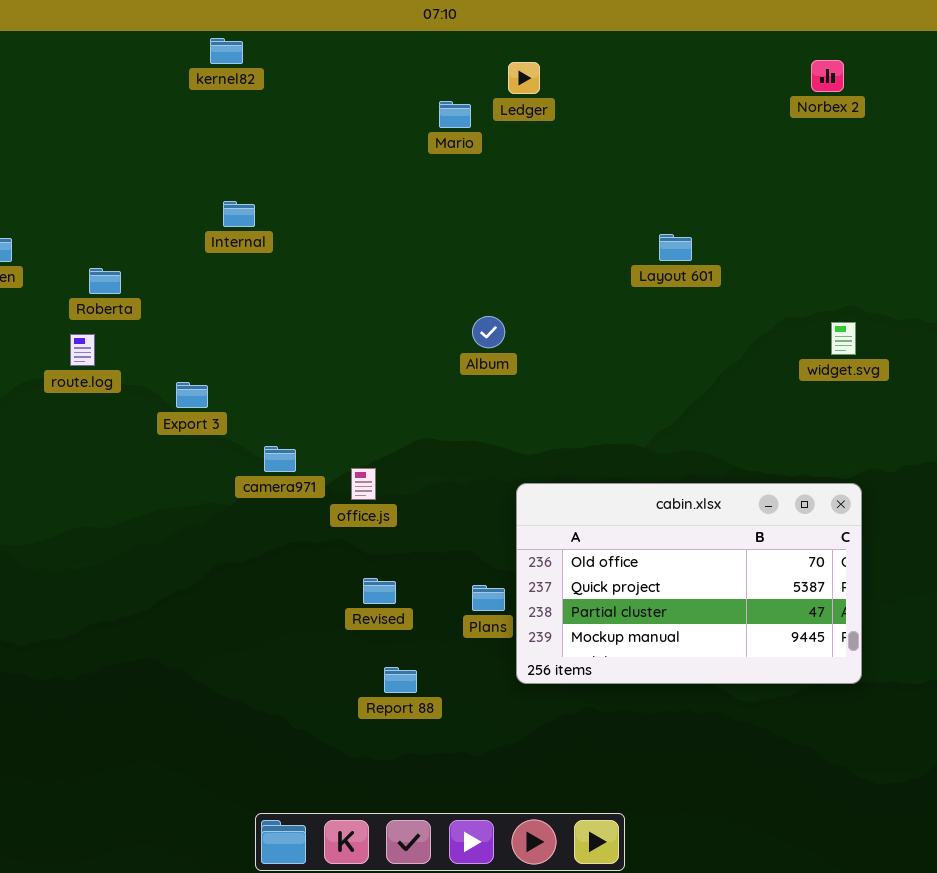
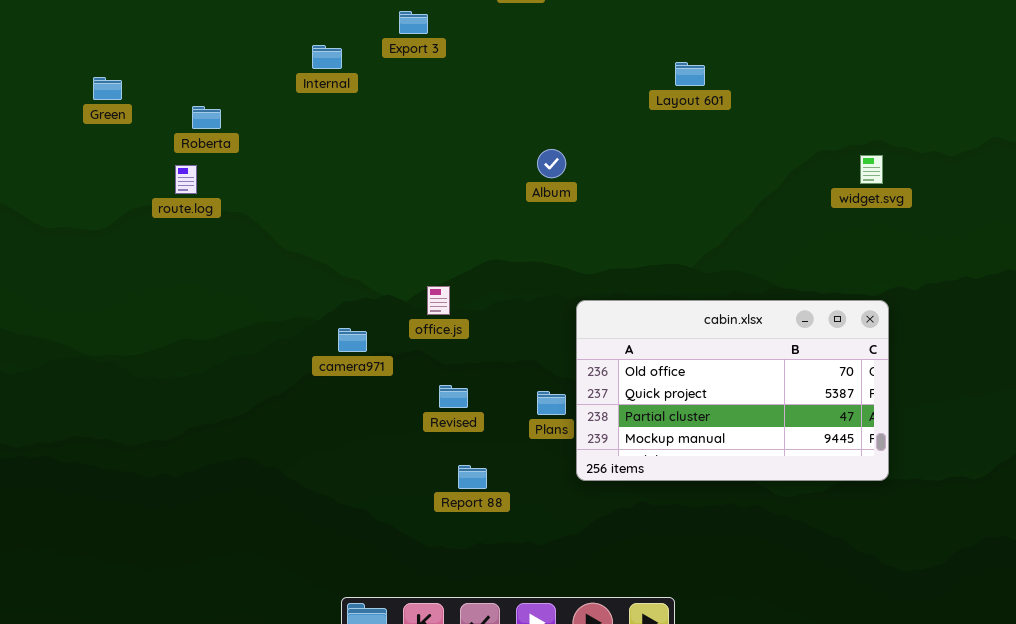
Layout 601: [659,234,692,261] -> [675,62,705,86], moved
Export 3: [176,382,208,408] -> [399,11,428,34], moved
camera971: [264,446,296,472] -> [338,328,367,352], moved

